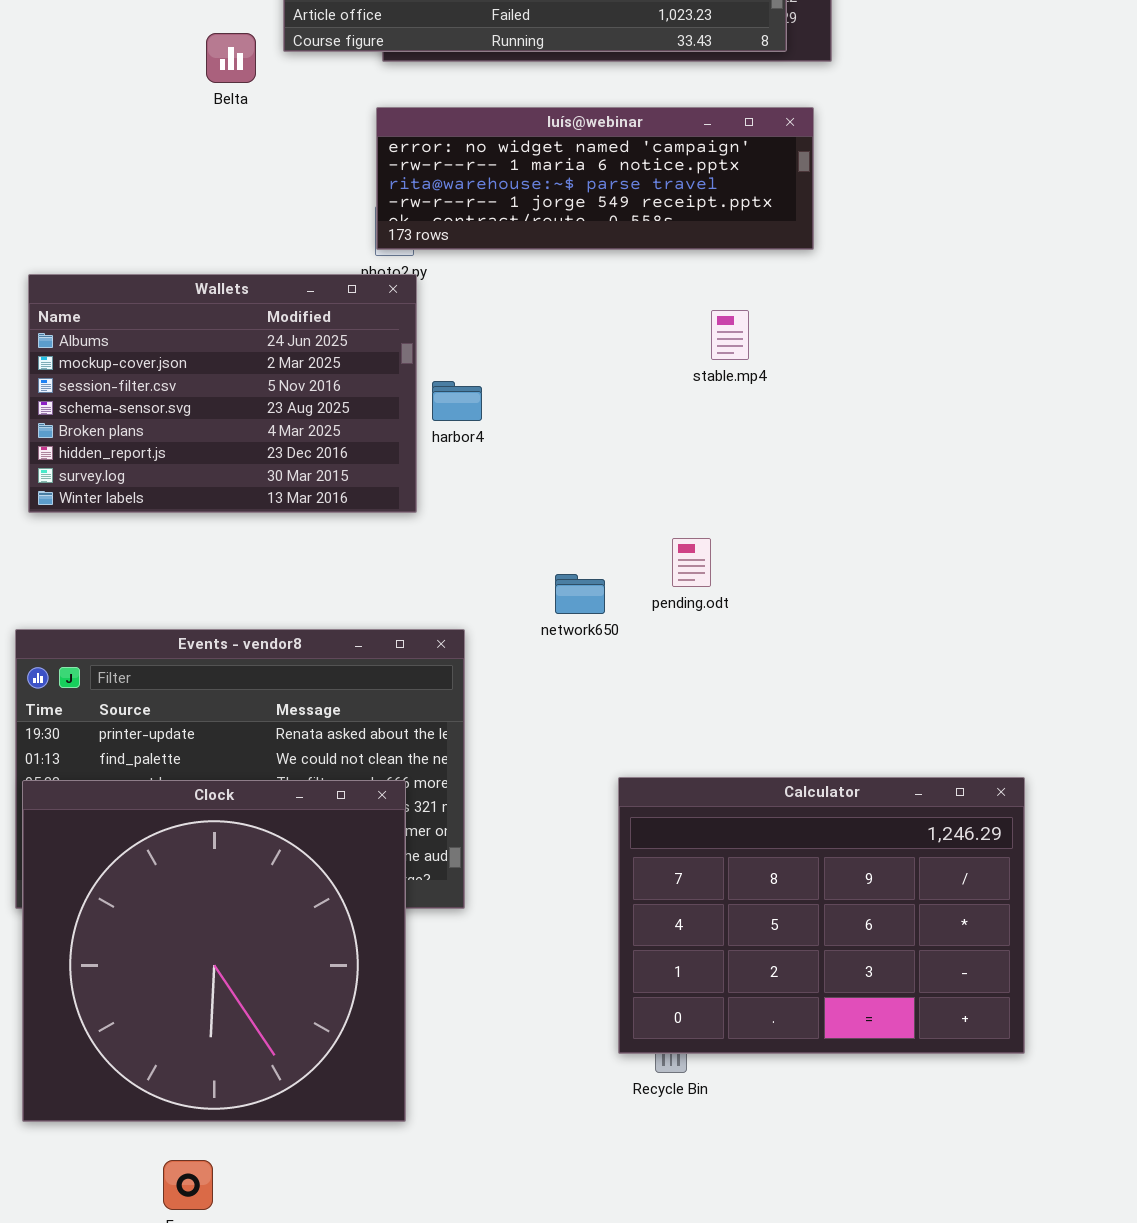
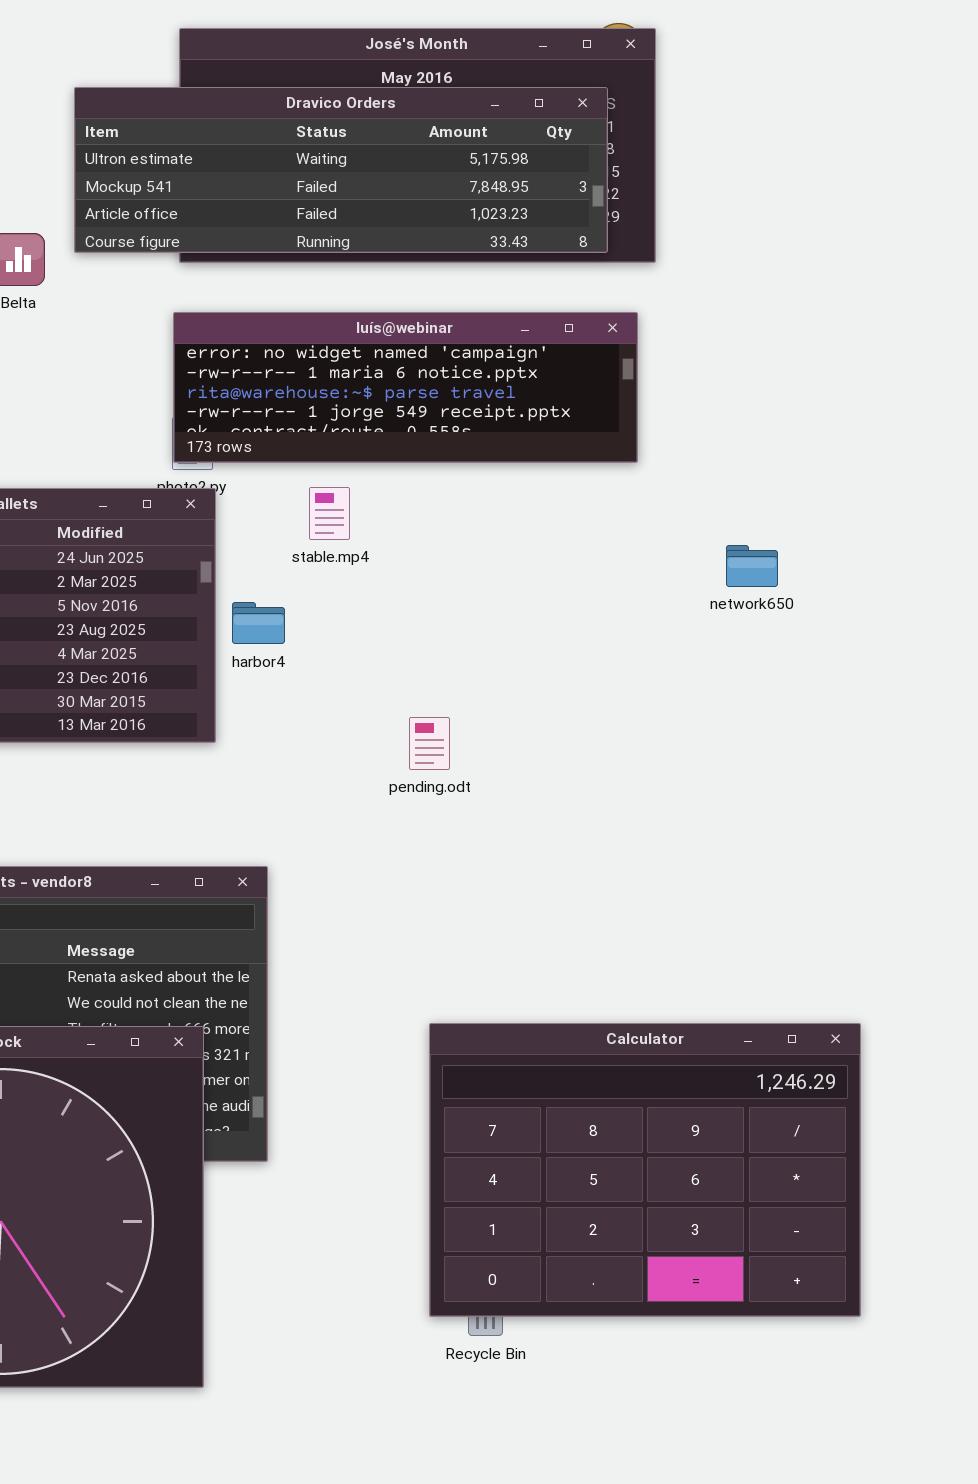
stable.mp4: [711,310,749,360] -> [309,487,350,540], moved
pending.odt: [672,538,711,587] -> [409,717,450,770], moved
network650: [555,574,605,614] -> [726,545,778,587], moved

